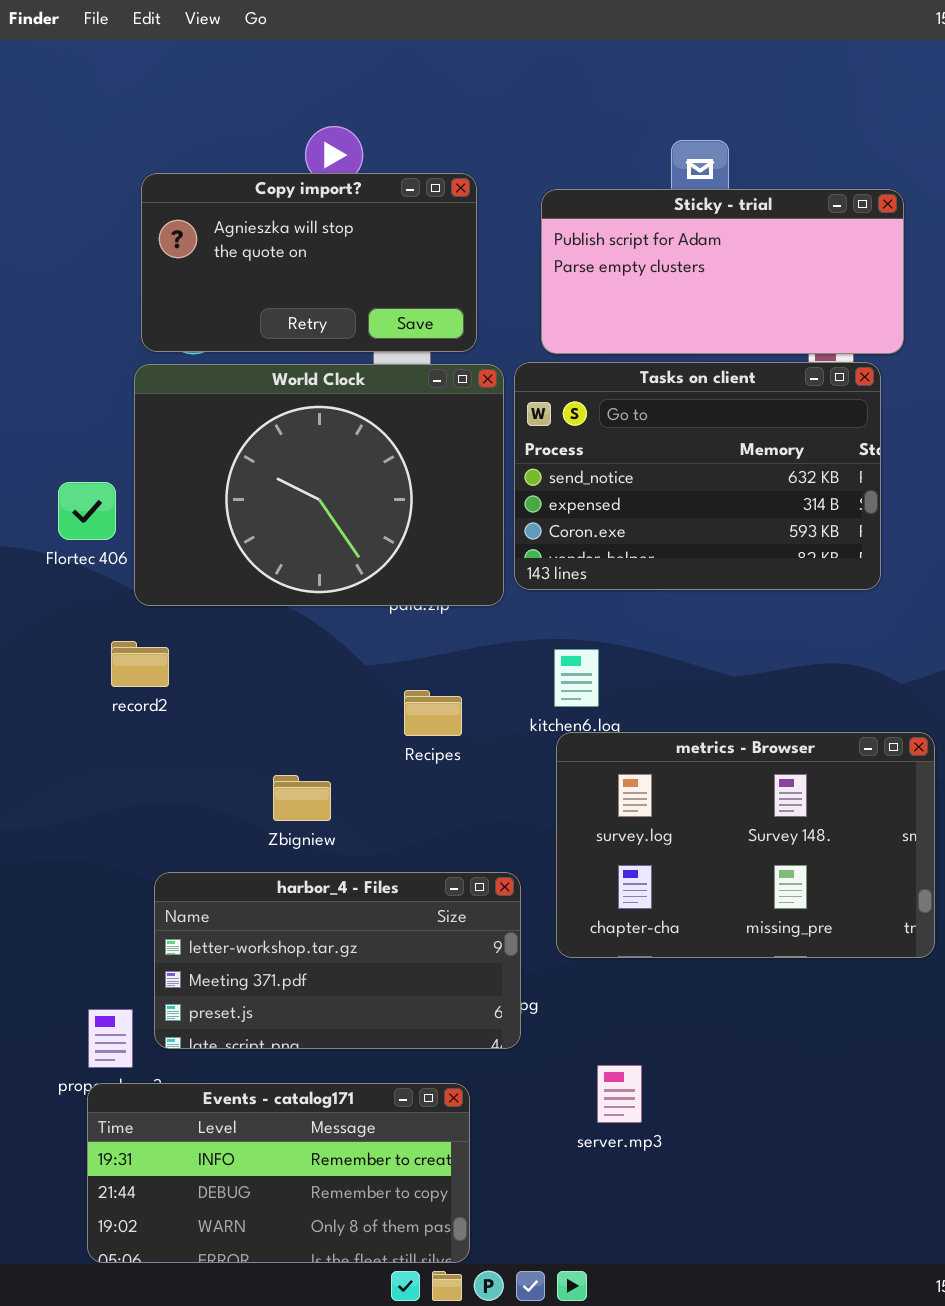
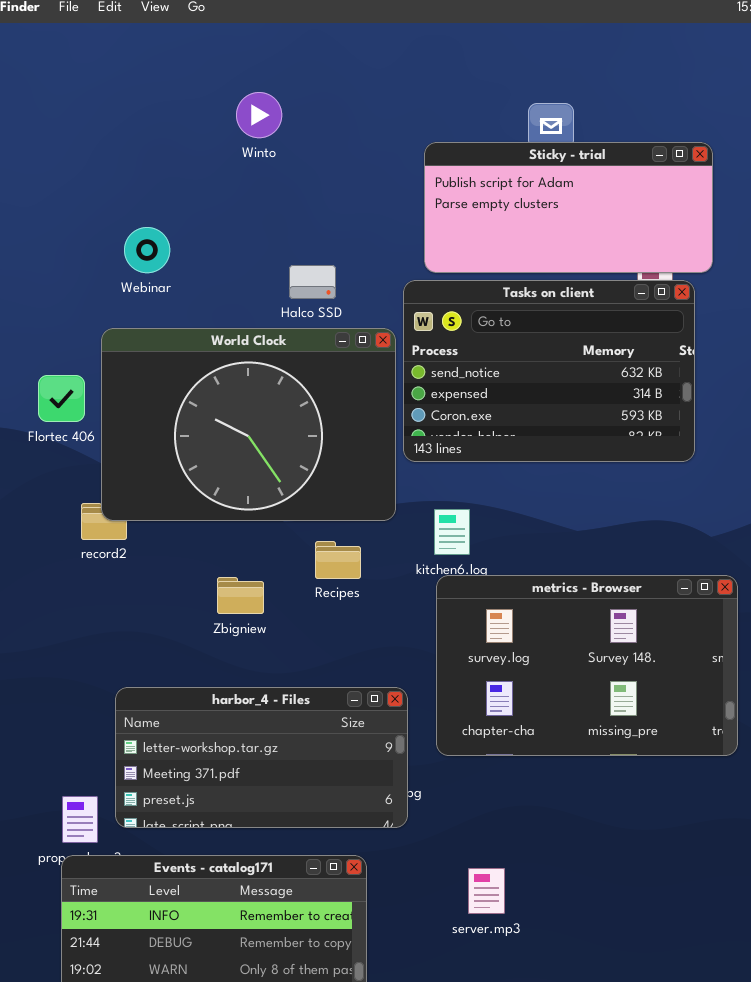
Copy import?: [141,173,477,352] -> none, closed
World Clock: [134,364,504,606] -> [101,328,396,521], moved
Zbigniew: [273,775,331,821] -> [217,577,264,614], moved
server.mp3: [597,1065,642,1123] -> [468,868,505,914], moved

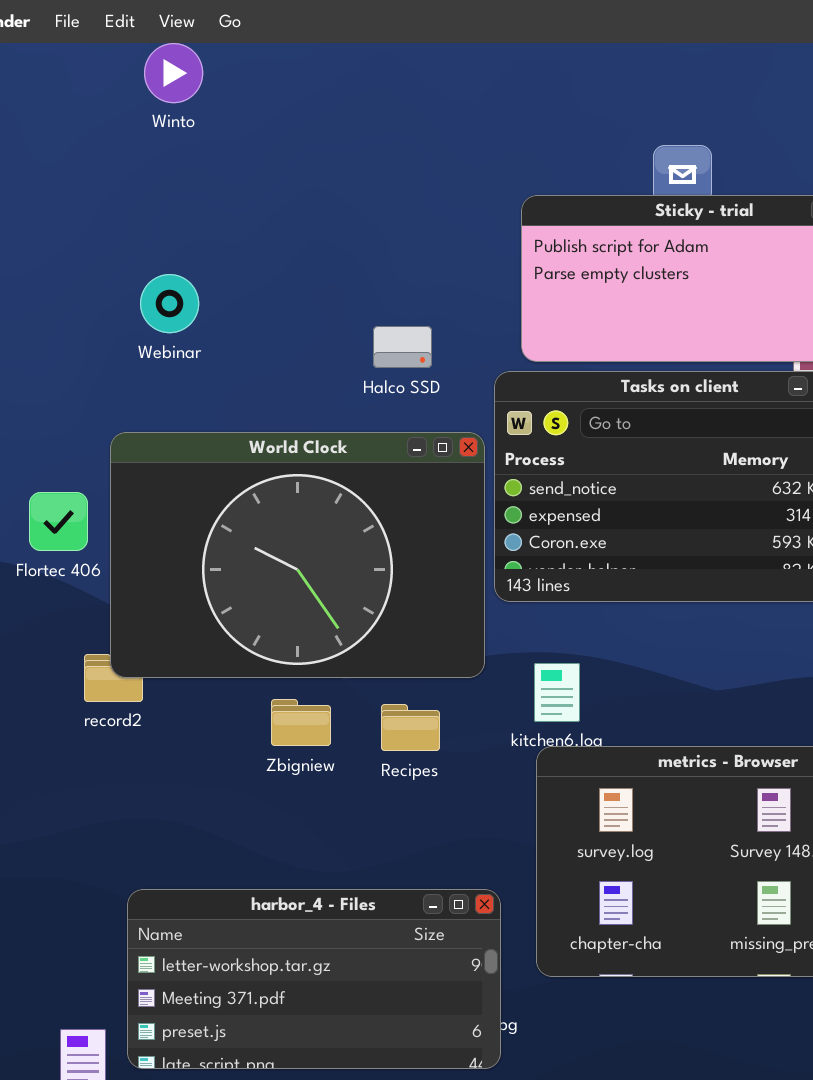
Winto: [236,92,282,138] -> [144,43,203,103], moved
Webinar: [124,227,170,273] -> [140,274,199,333], moved
Halco SSD: [289,265,336,299] -> [373,326,432,368], moved
Zbigniew: [217,577,264,614] -> [271,699,331,746], moved

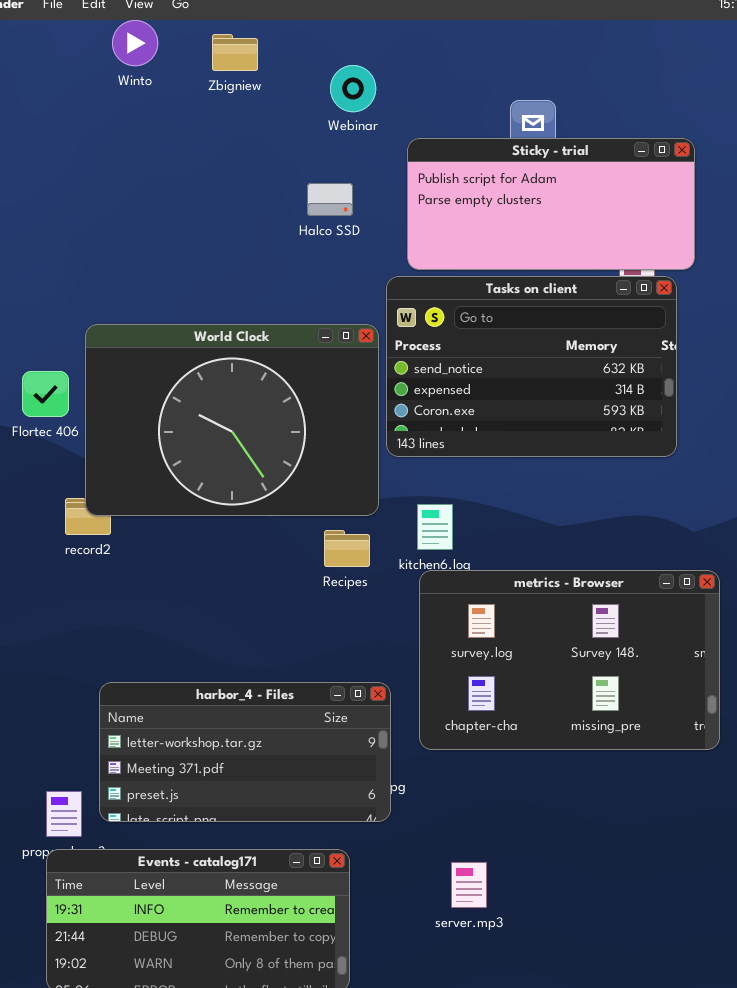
Webinar: [140,274,199,333] -> [330,65,376,112], moved
Halco SSD: [373,326,432,368] -> [307,183,353,216], moved
Zbigniew: [271,699,331,746] -> [212,34,258,71], moved
Recipes: [381,704,440,751] -> [324,530,370,567], moved

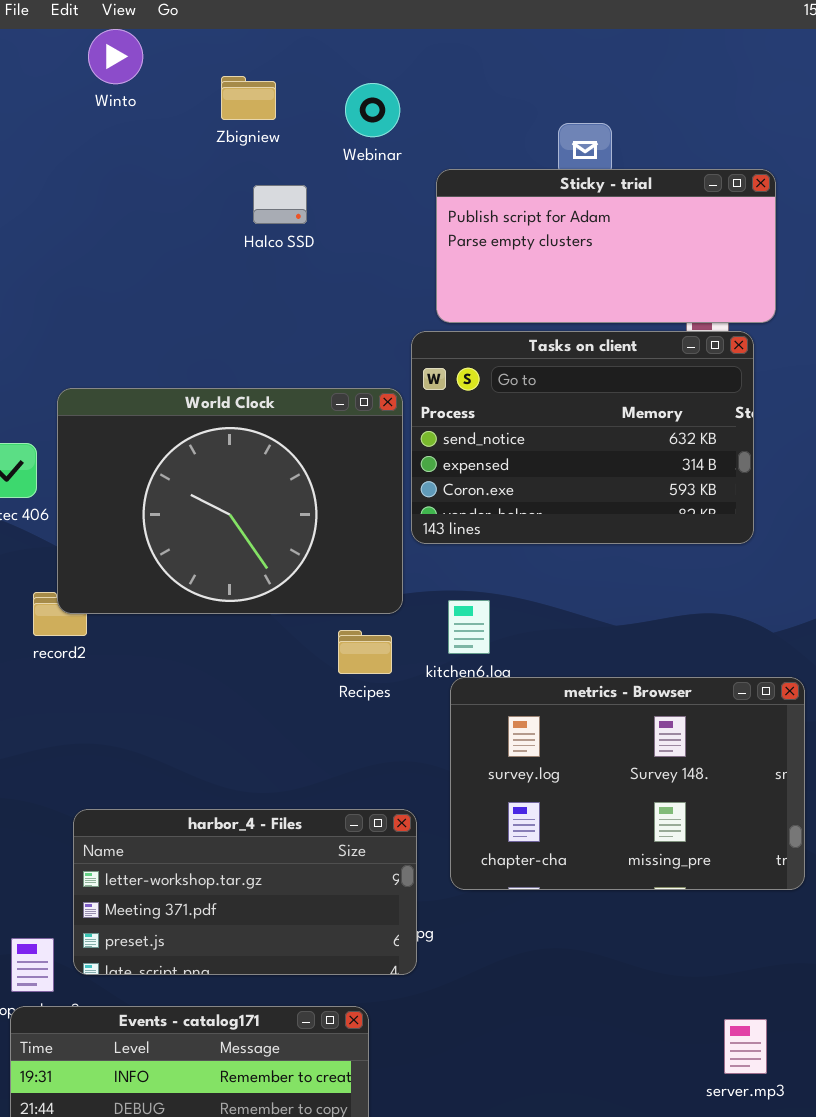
Zbigniew: [212,34,258,71] -> [221,76,276,120], moved
Halco SSD: [307,183,353,216] -> [253,185,307,224], moved
server.mp3: [451,862,487,908] -> [724,1019,767,1074], moved

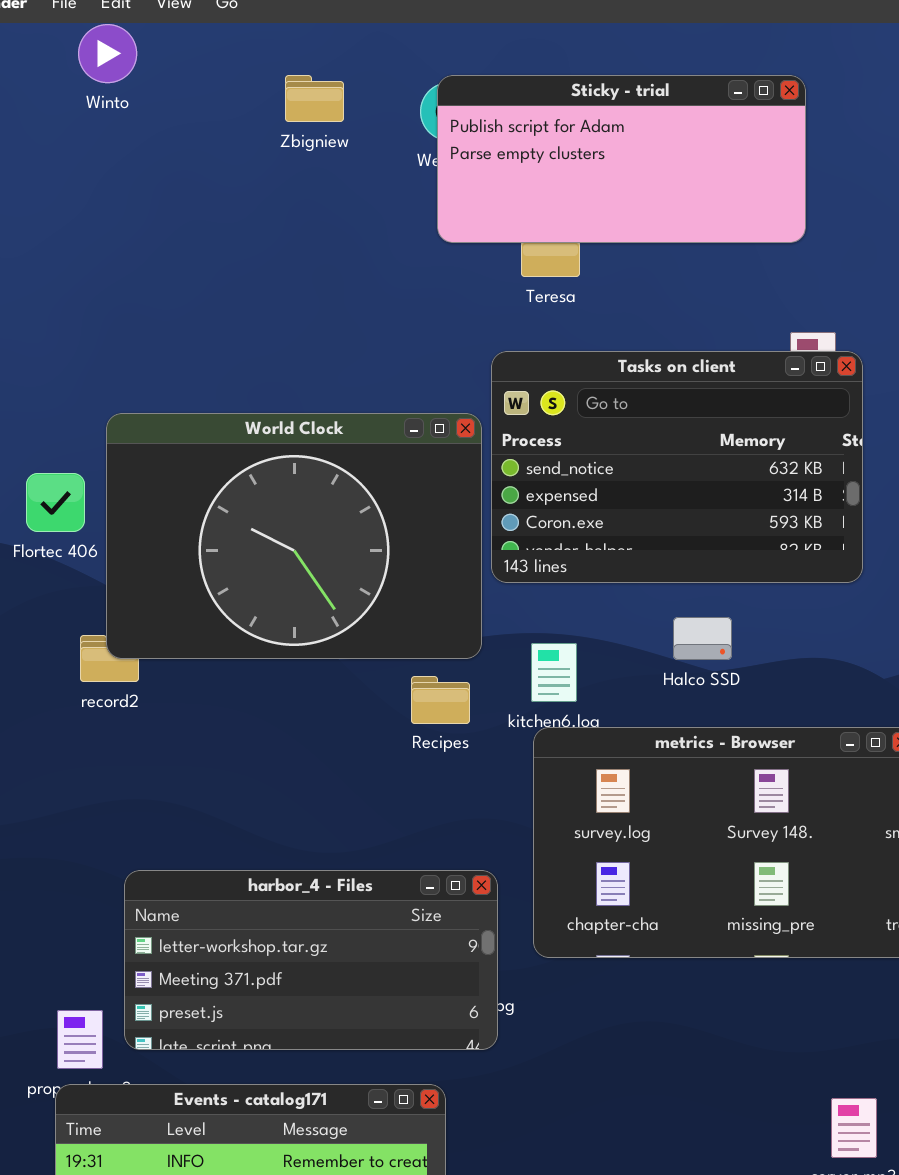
Winto: [88,29,143,84] -> [78,24,137,83], moved
Sticky - trial: [436,169,776,323] -> [437,75,806,243], moved
Halco SSD: [253,185,307,224] -> [673,617,732,660], moved

